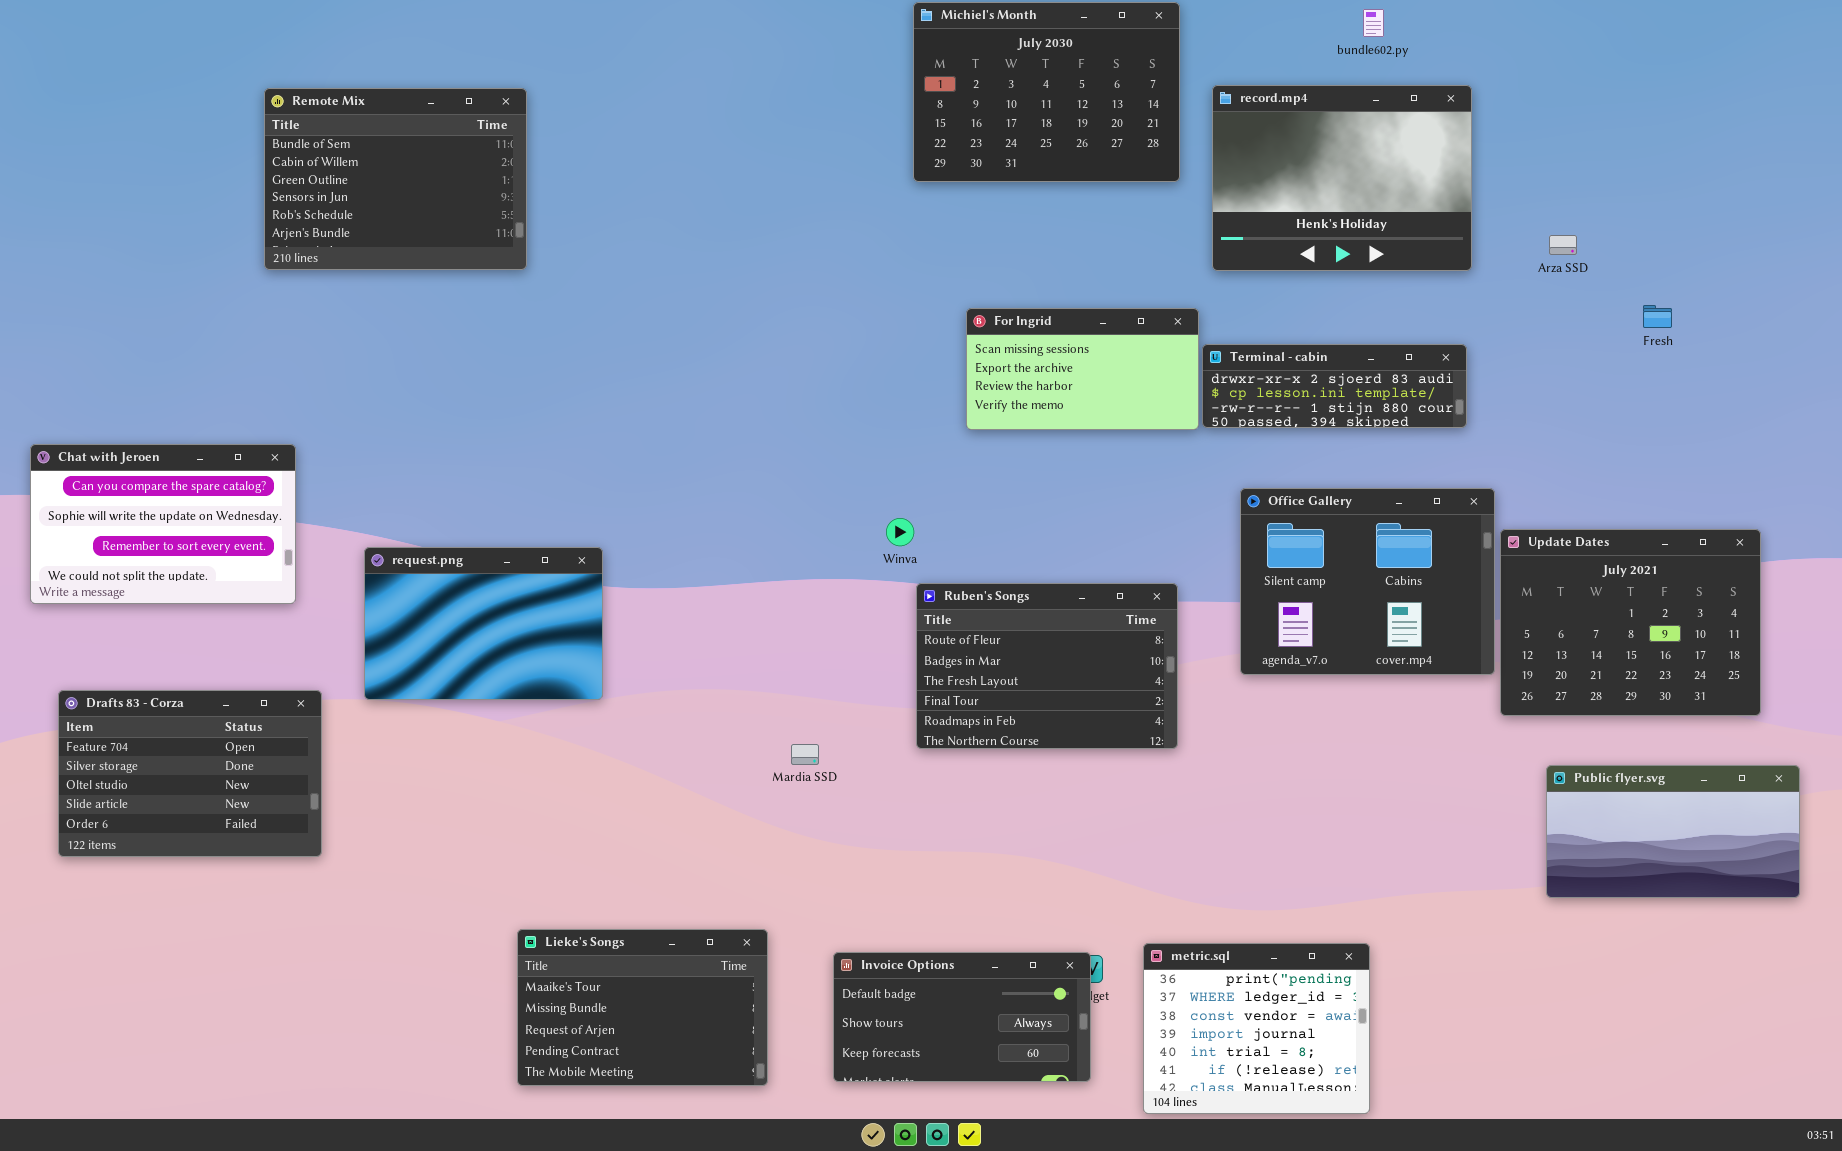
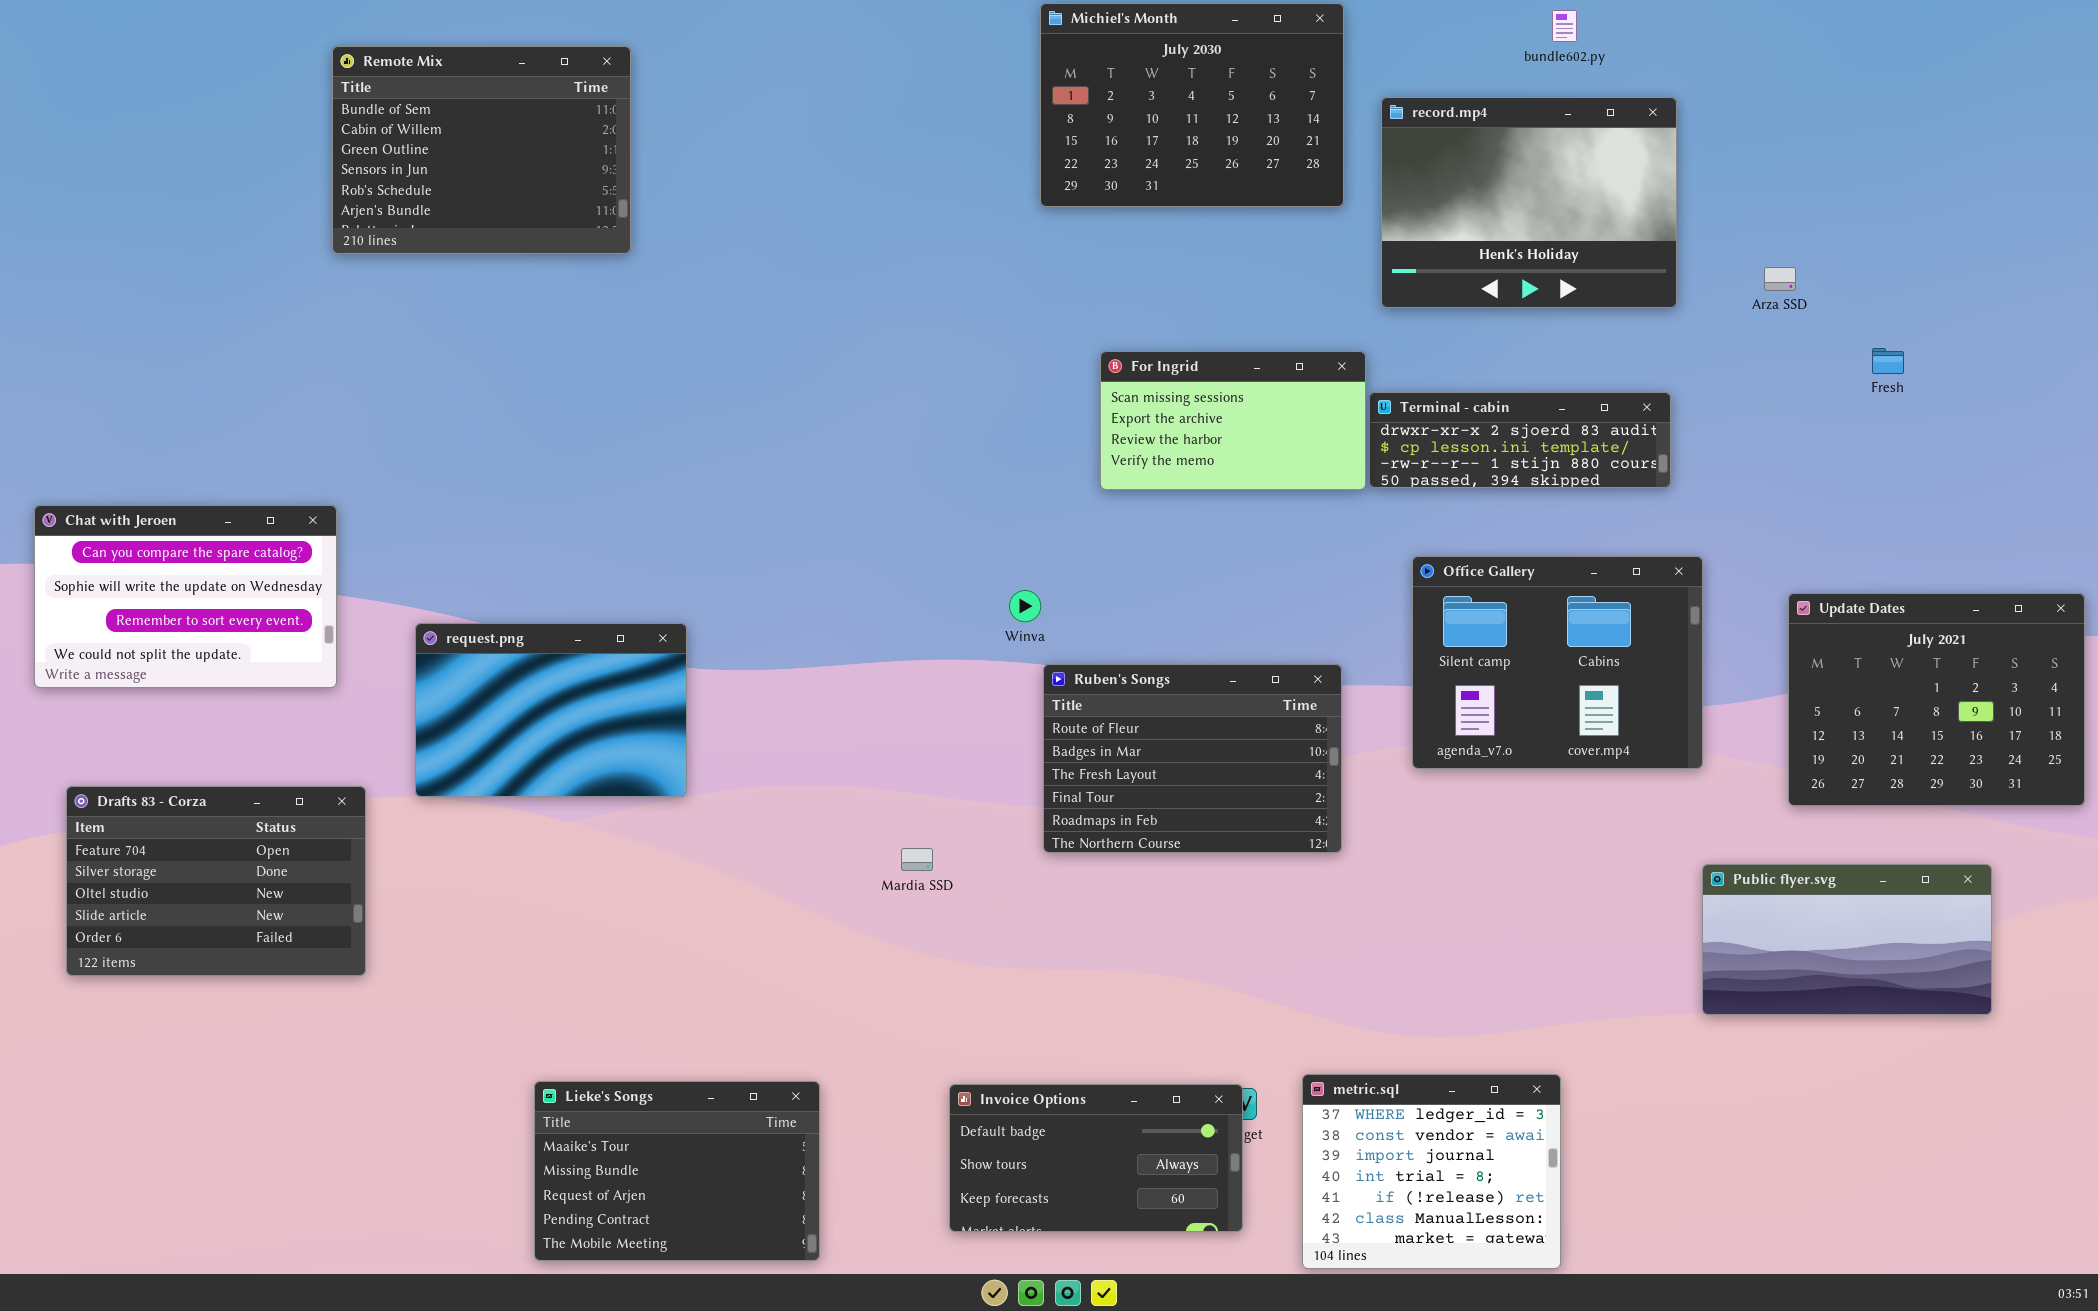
Remote Mix: [264,88,527,270] -> [332,46,631,254], moved
Update Dates: [1500,529,1761,716] -> [1788,593,2085,806], moved
Public flyer.svg: [1546,765,1800,898] -> [1702,864,1992,1015], moved
Lieke's Songs: [517,929,768,1086] -> [534,1081,820,1261], moved
metric.sql: [1143,943,1370,1114] -> [1302,1074,1561,1269], scrolled down 1 row

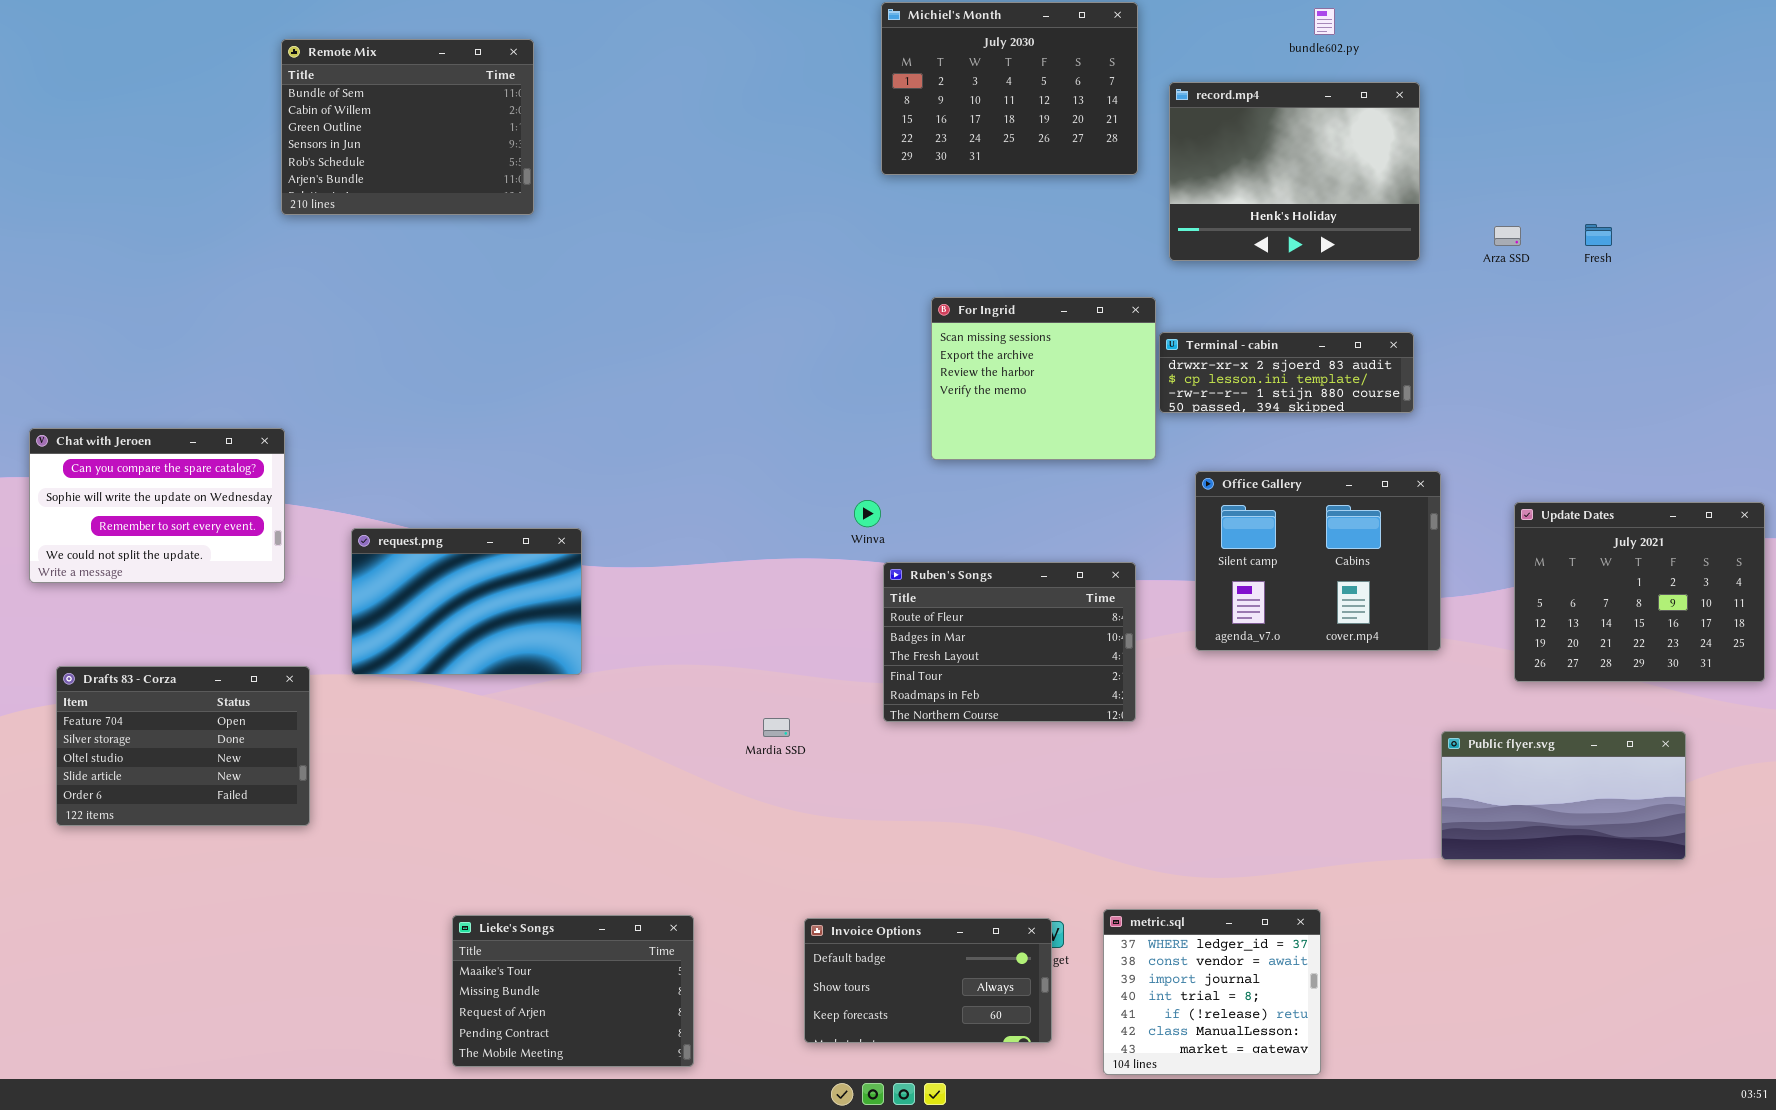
Fresh: [1872,348,1904,374] -> [1585,224,1612,246], moved
For Ingrid: [1100,351,1366,490] -> [931,297,1156,460], resized

